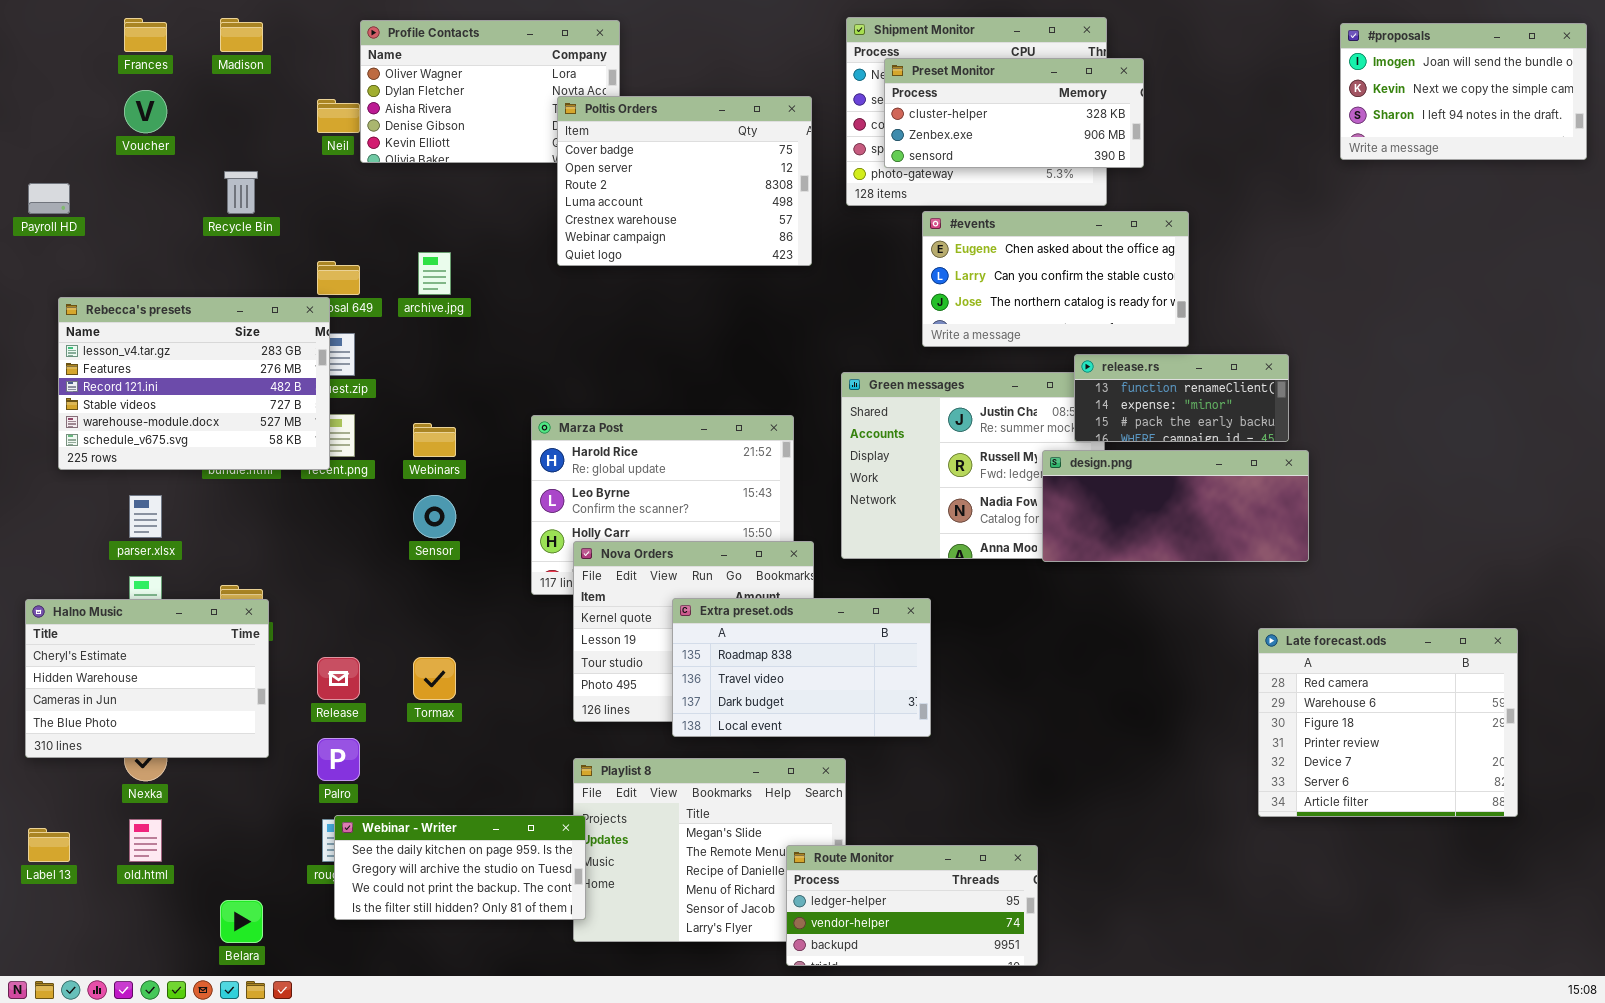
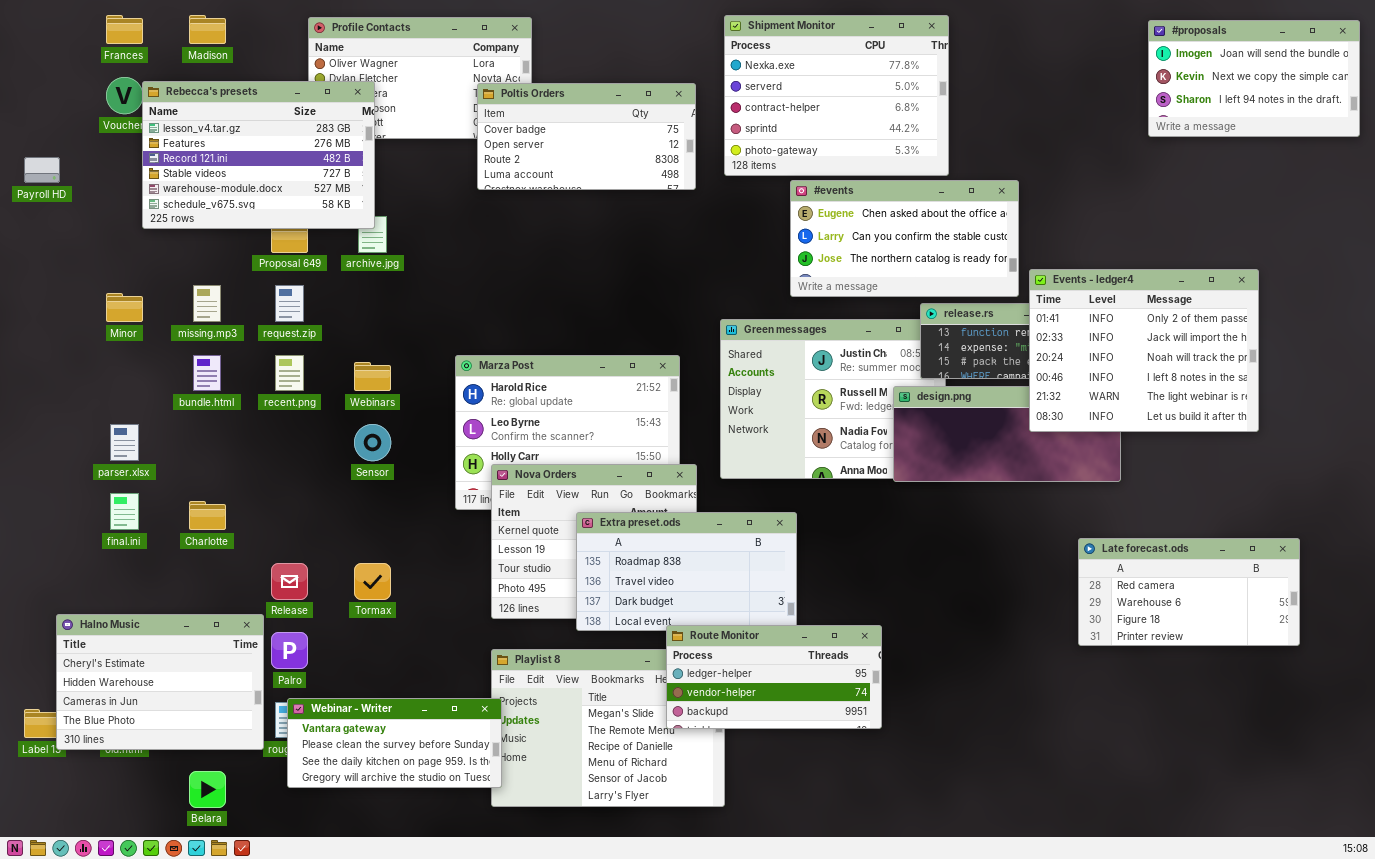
Preset Monitor: [884,58,1144,168] -> none, closed
Poltis Orders: [557,96,812,266] -> [477,83,696,190], resized
Rebecca's presets: [58,297,330,470] -> [142,81,375,229], moved
Events - ledger4: none -> [1029,269,1259,432], opened
Halno Music: [25,599,269,758] -> [56,614,264,750], moved
Late forecast.ods: [1258,628,1518,817] -> [1078,538,1300,646], resized
Webinar - Writer: [334,815,586,920] -> [287,698,502,788], scrolled up 2 rows
Route Monitor: [786,845,1038,966] -> [666,625,882,729], moved

